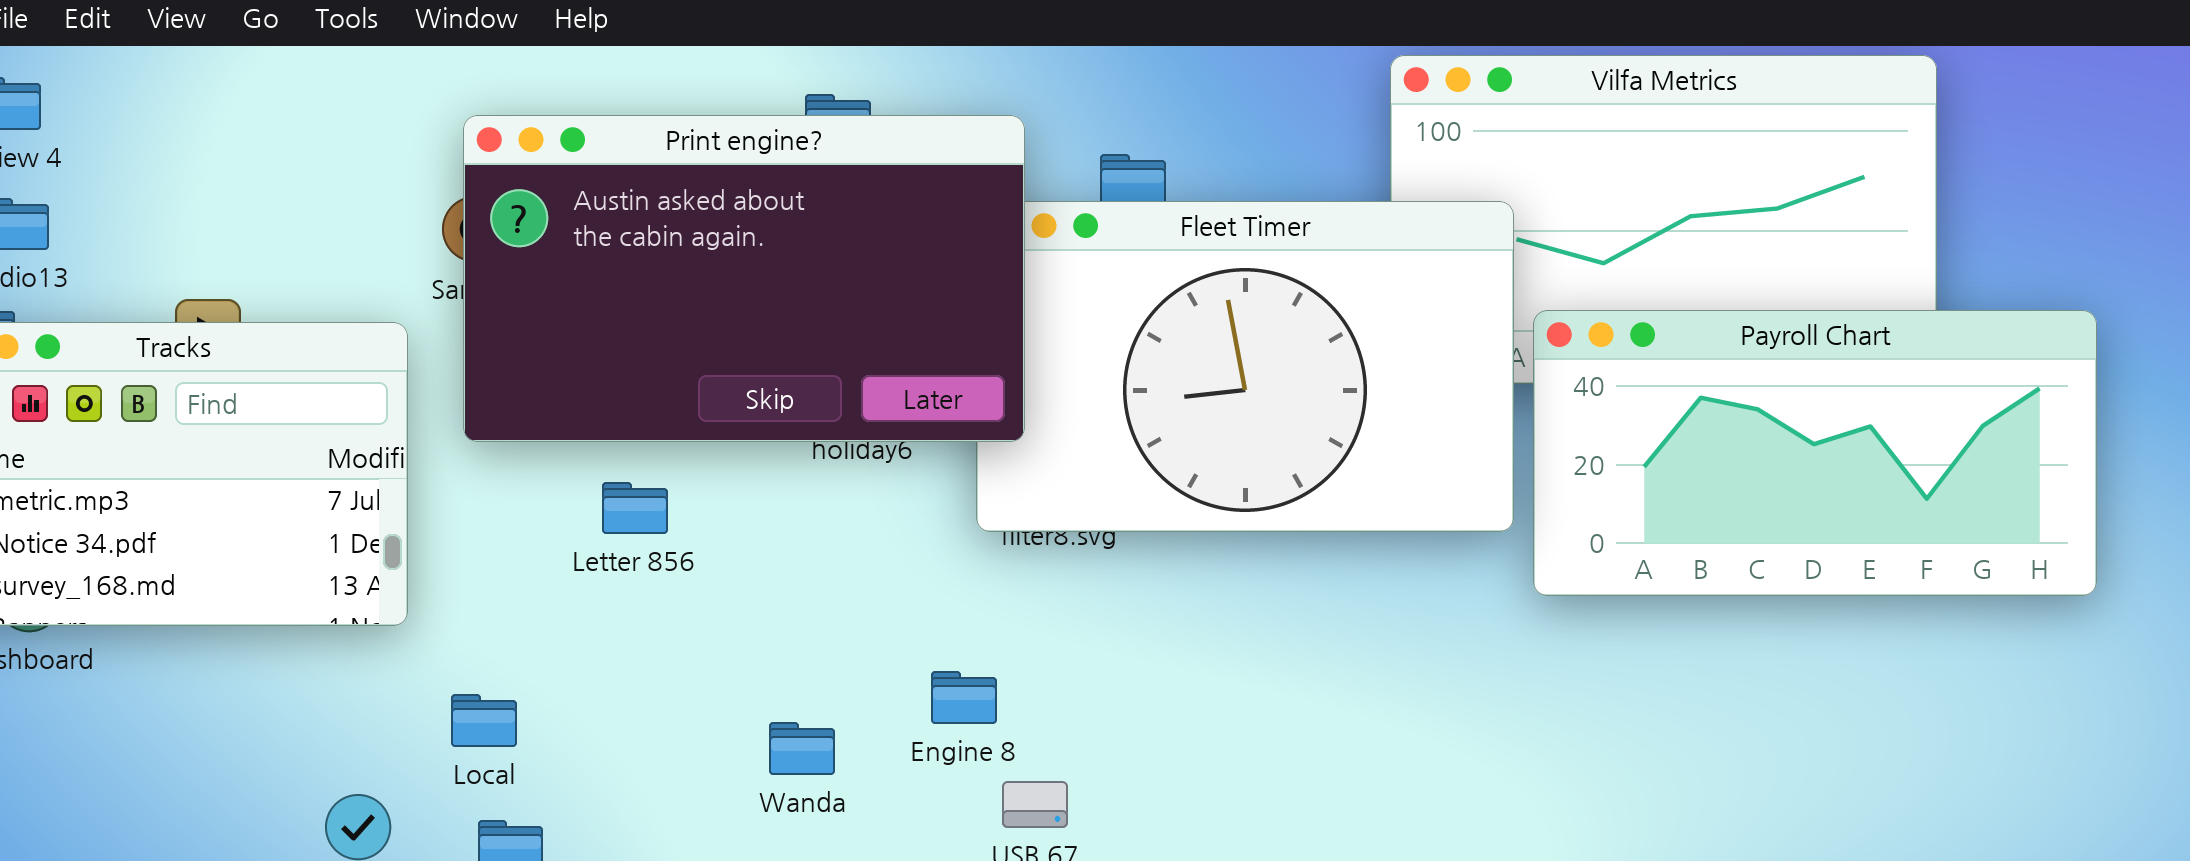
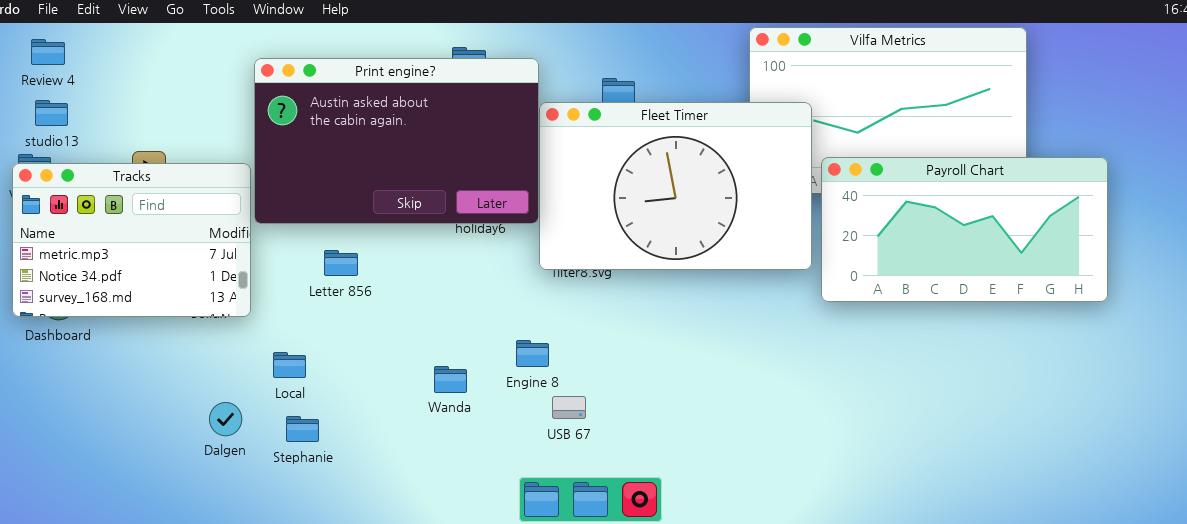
Print engine?: [463,115,1025,442] -> [254,58,539,224], moved
Letter 856: [602,482,668,534] -> [324,250,358,276], moved

